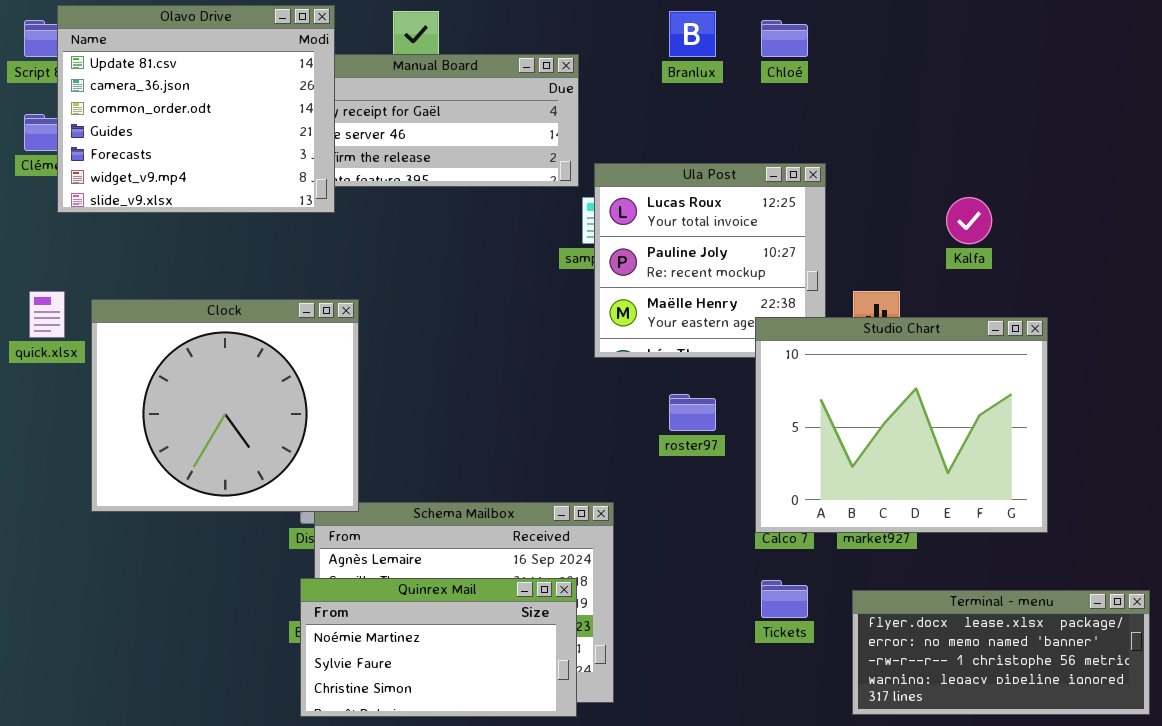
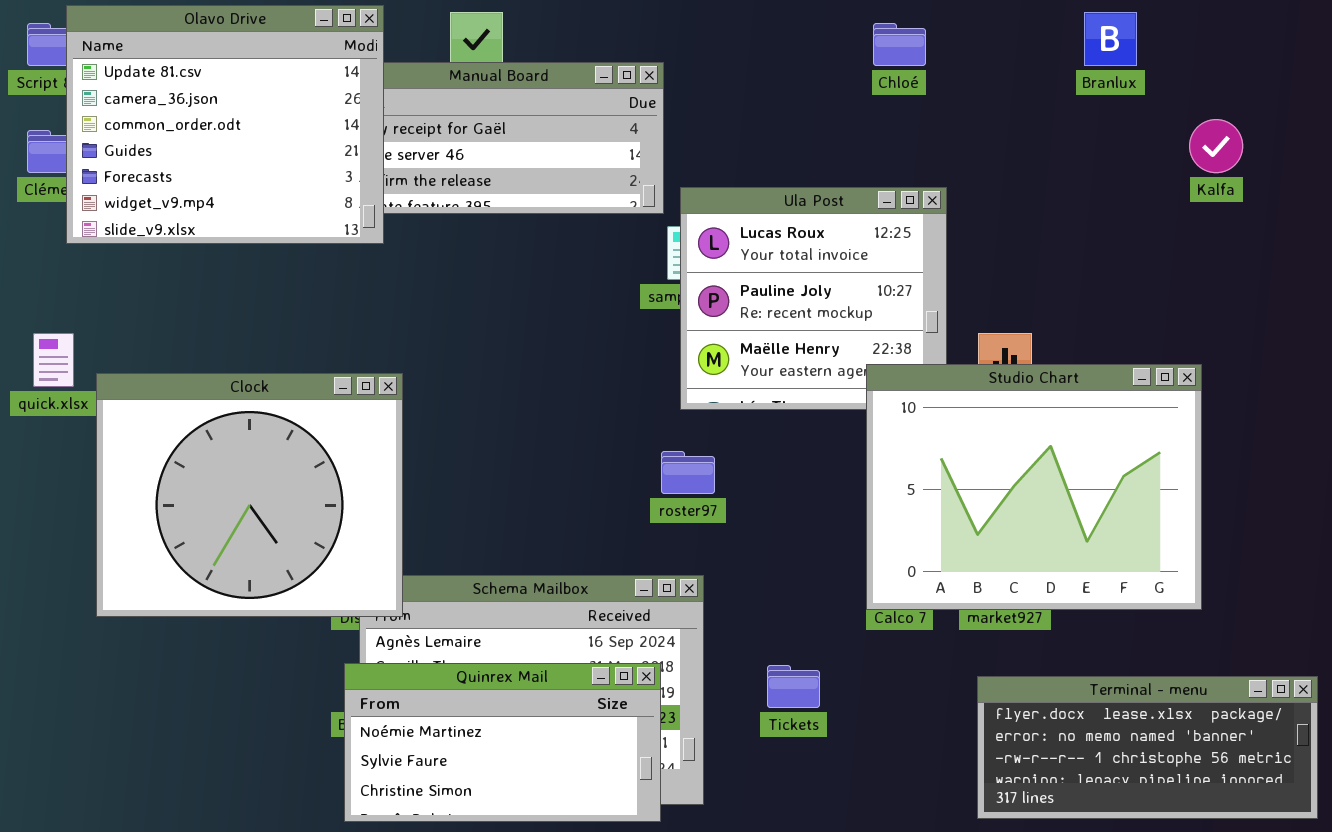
Branlux: [669,11,716,57] -> [1084,12,1137,66], moved
Kalfa: [946,197,992,244] -> [1189,119,1243,173], moved
Clock: [91,299,359,512] -> [96,373,403,617], moved
roster97: [669,394,716,431] -> [661,451,715,494], moved
Tickets: [761,580,808,618] -> [767,665,820,708], moved

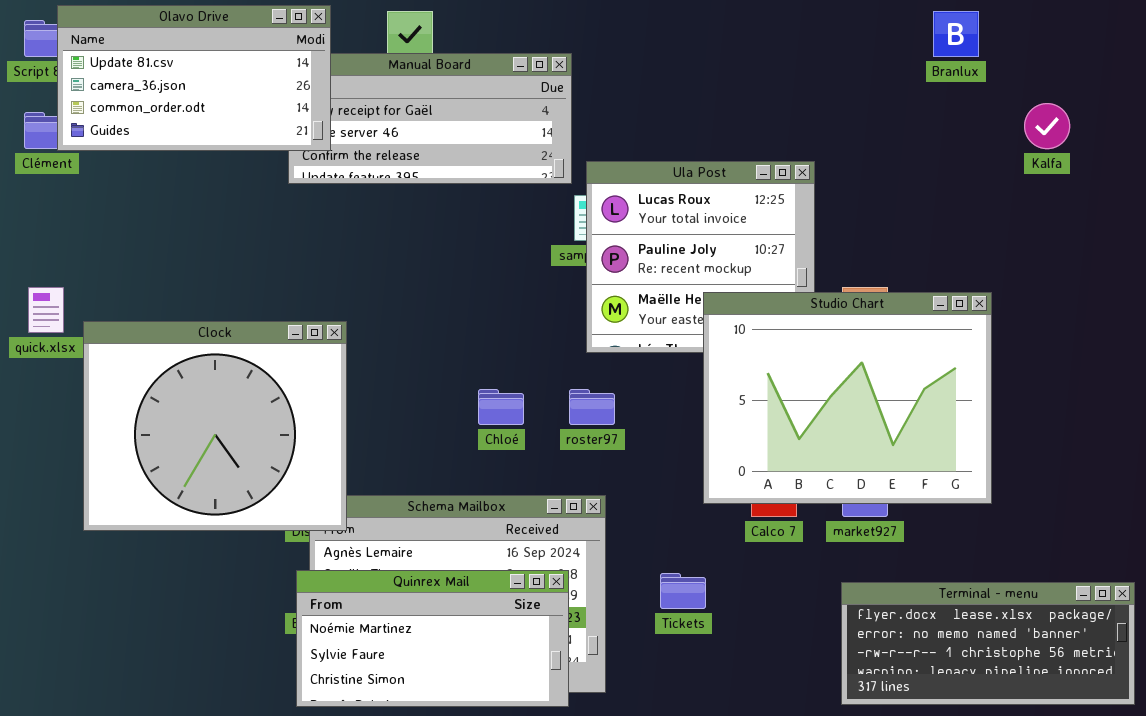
Olavo Drive: [66,5,384,244] -> [57,5,331,151], resized
Chloé: [873,23,926,66] -> [478,389,524,425], moved
Studio Chart: [866,364,1202,610] -> [703,292,992,504], moved

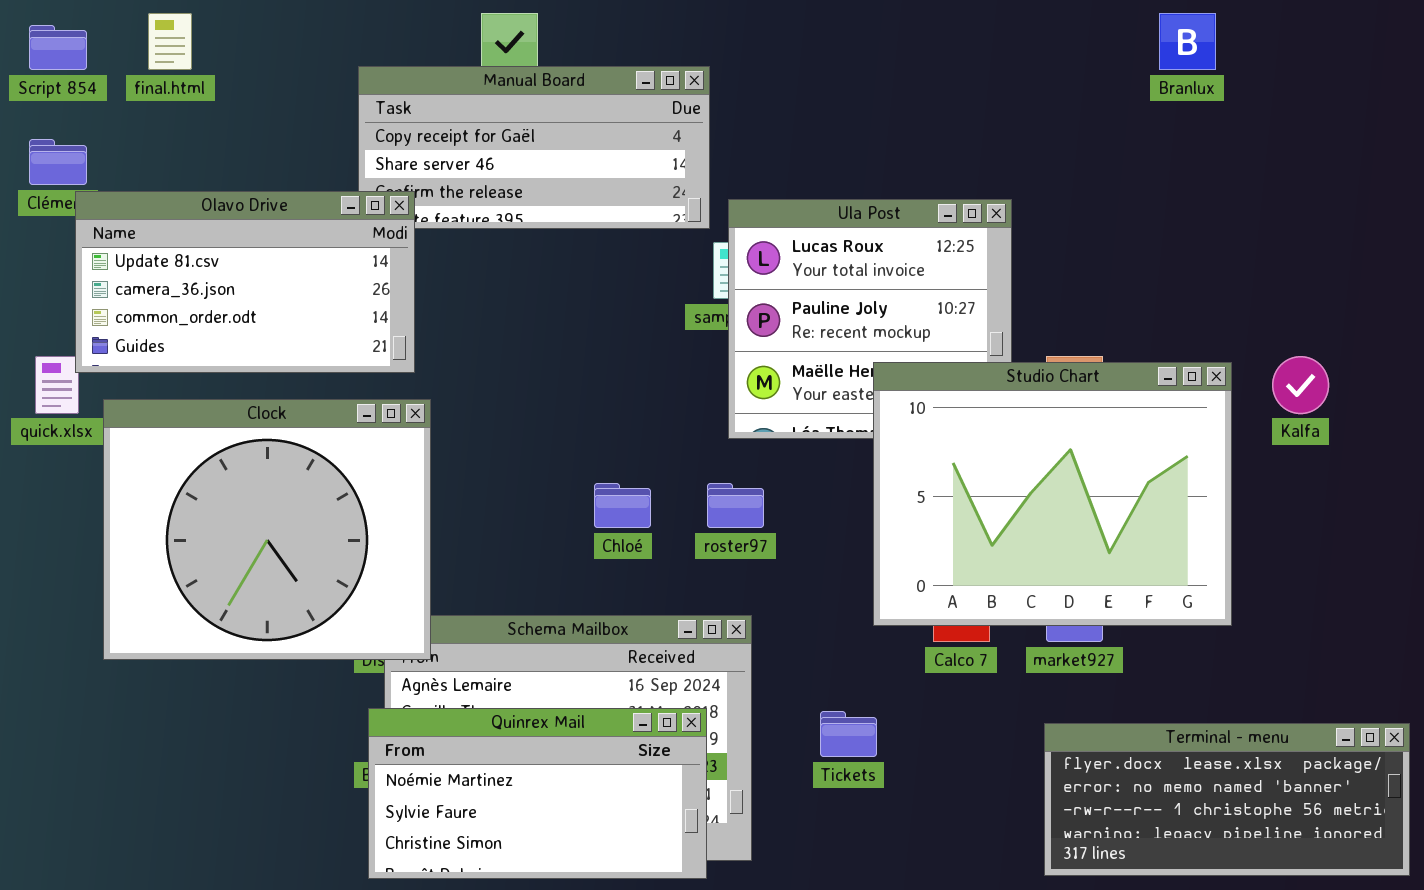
Olavo Drive: [57,5,331,151] -> [75,191,415,373], moved
Kalfa: [1024,103,1070,149] -> [1272,356,1329,414], moved

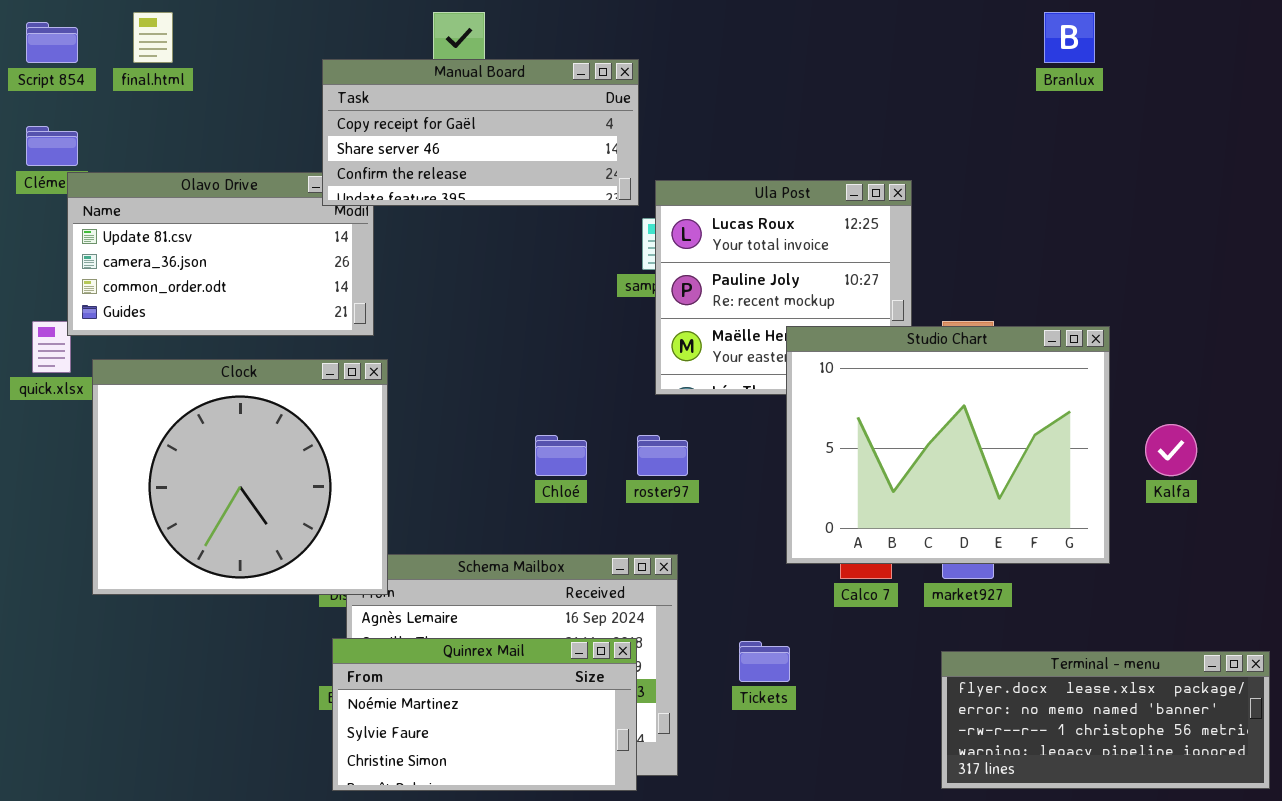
Manual Board: [358,66,710,229] -> [322,59,639,206], raised
Kalfa: [1272,356,1329,414] -> [1145,424,1197,476], moved

